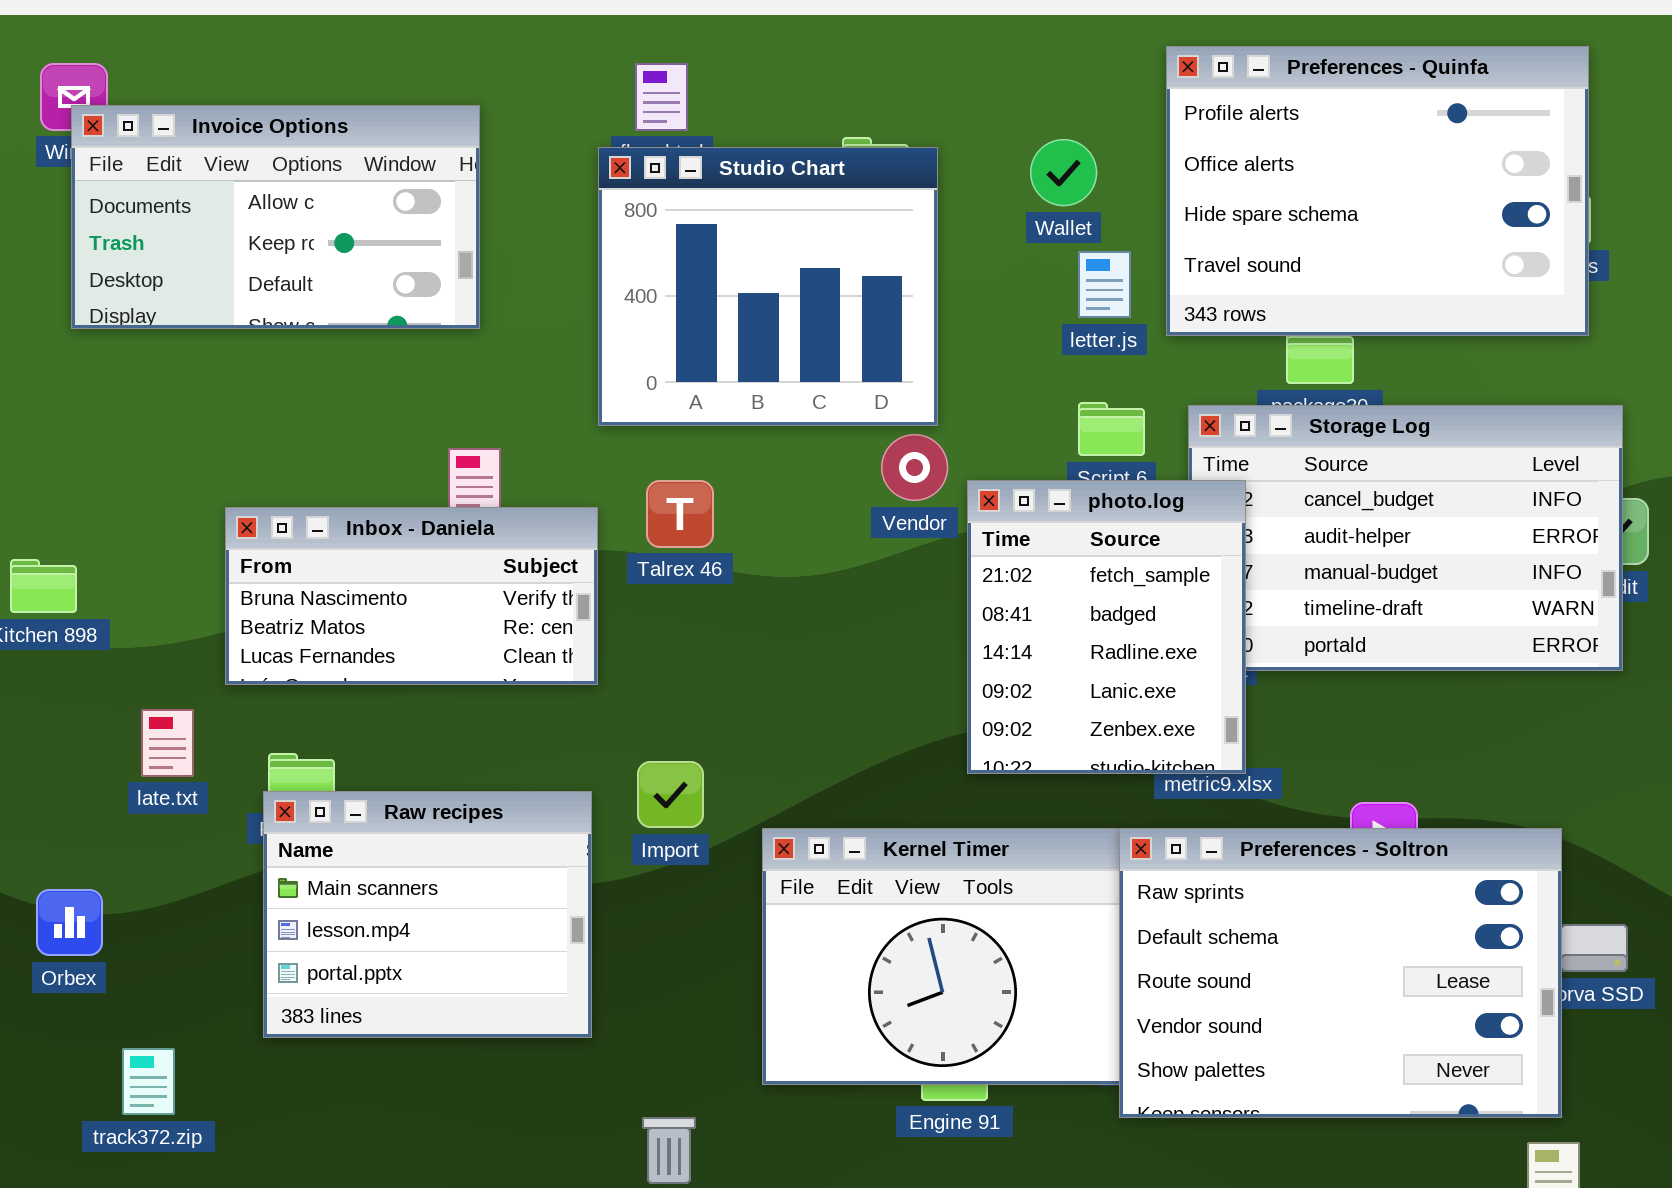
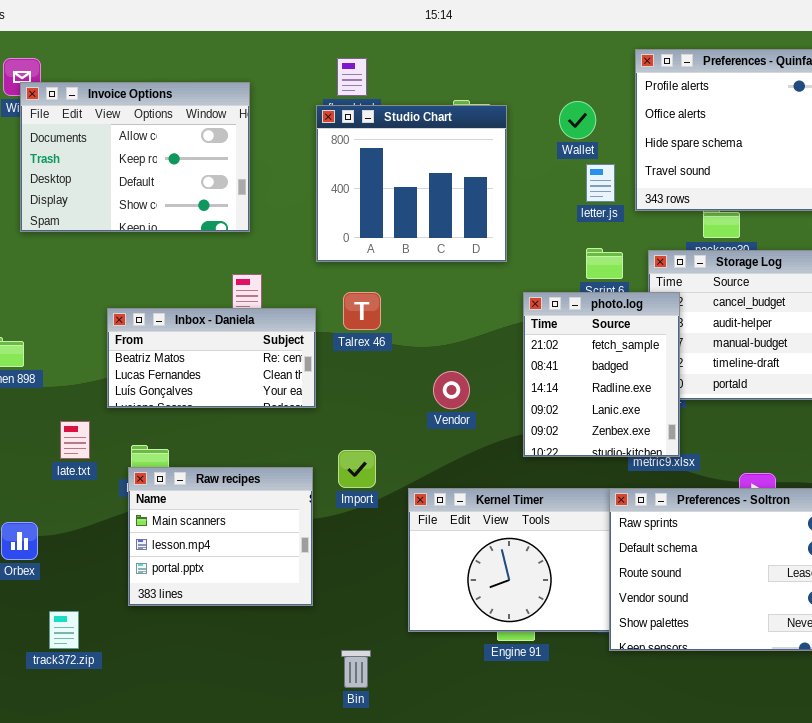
Invoice Options: [71,105,480,329] -> [20,82,250,232], resized
Vendor: [881,434,948,501] -> [433,371,470,409], moved
Inbox - Daniela: [225,507,598,685] -> [107,308,316,408], scrolled down 1 row

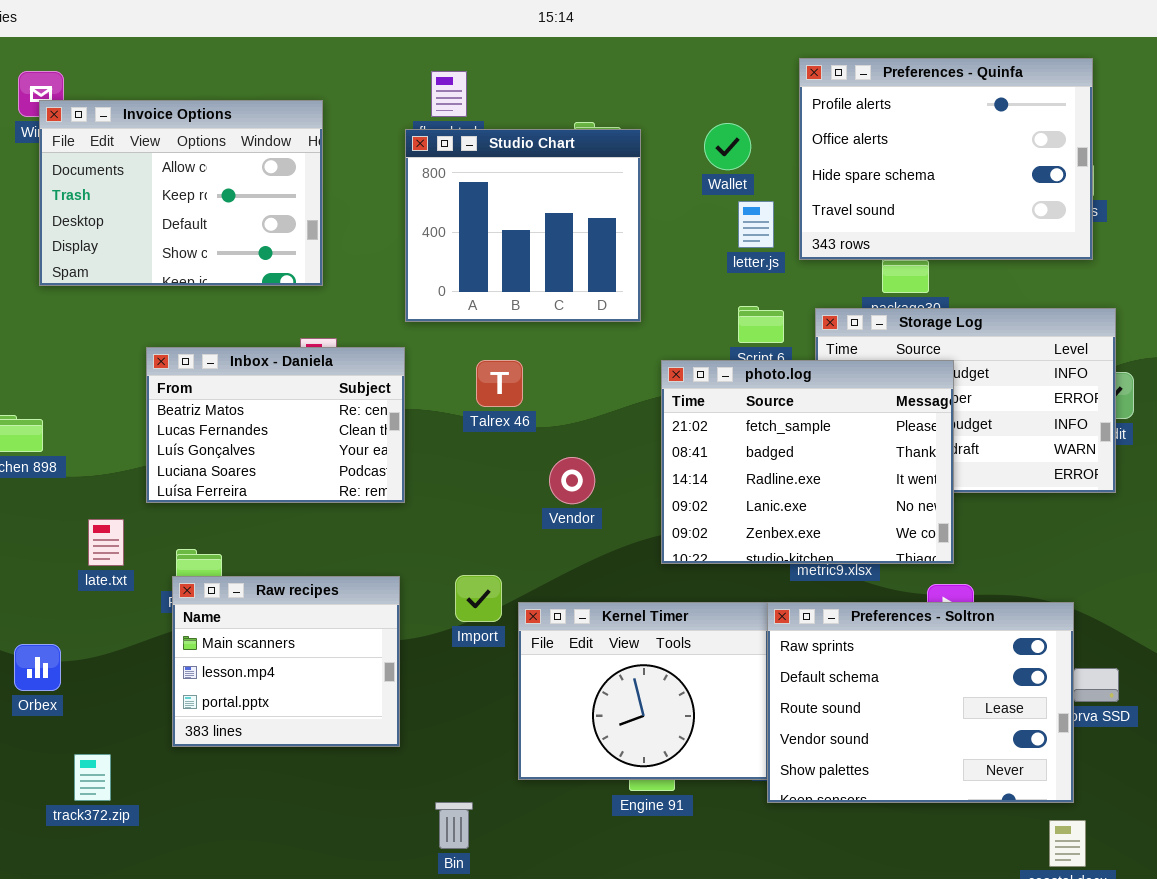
Talrex 46: [343,292,381,330] -> [476,360,523,407], moved
photo.log: [523,292,680,457] -> [661,360,954,564], resized
Inbox - Daniela: [107,308,316,408] -> [146,347,405,503], resized
Import: [338,450,376,488] -> [455,575,502,622], moved

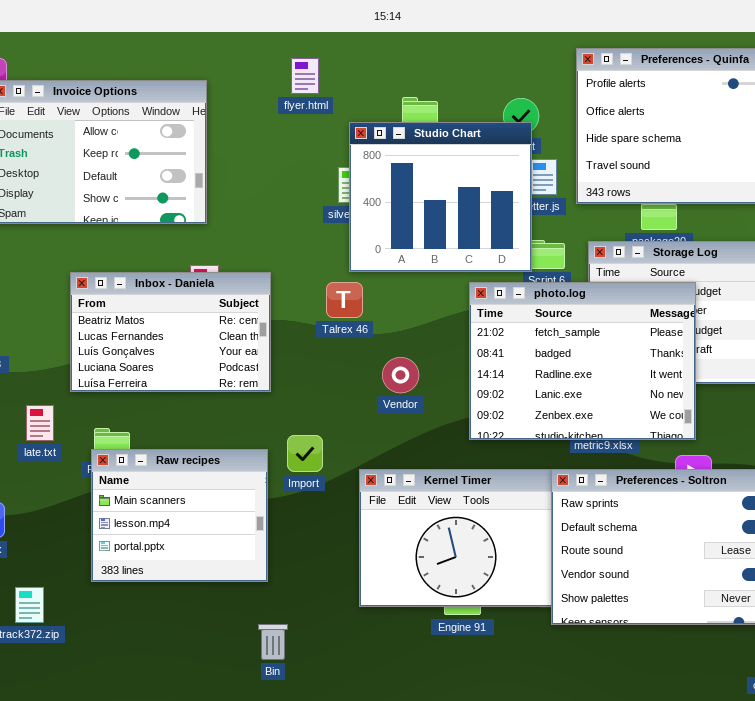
Studio Chart: [405,129,641,322] -> [349,122,532,272], moved
Import: [455,575,502,622] -> [287,435,323,472], moved
Bin: [435,802,473,849] -> [258,624,288,660], moved

